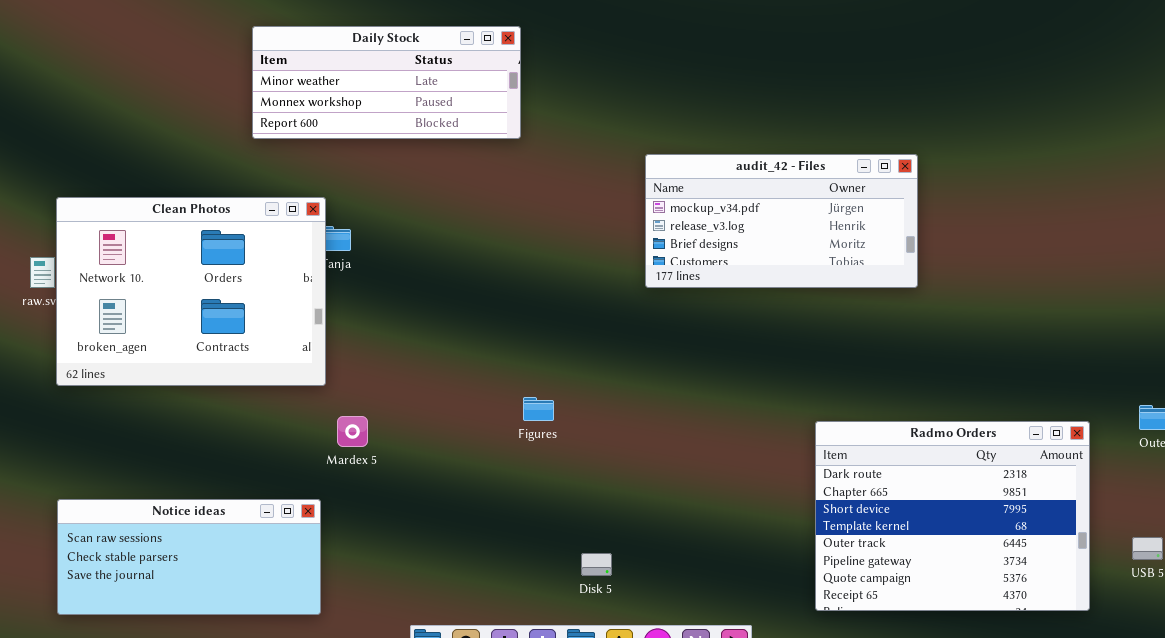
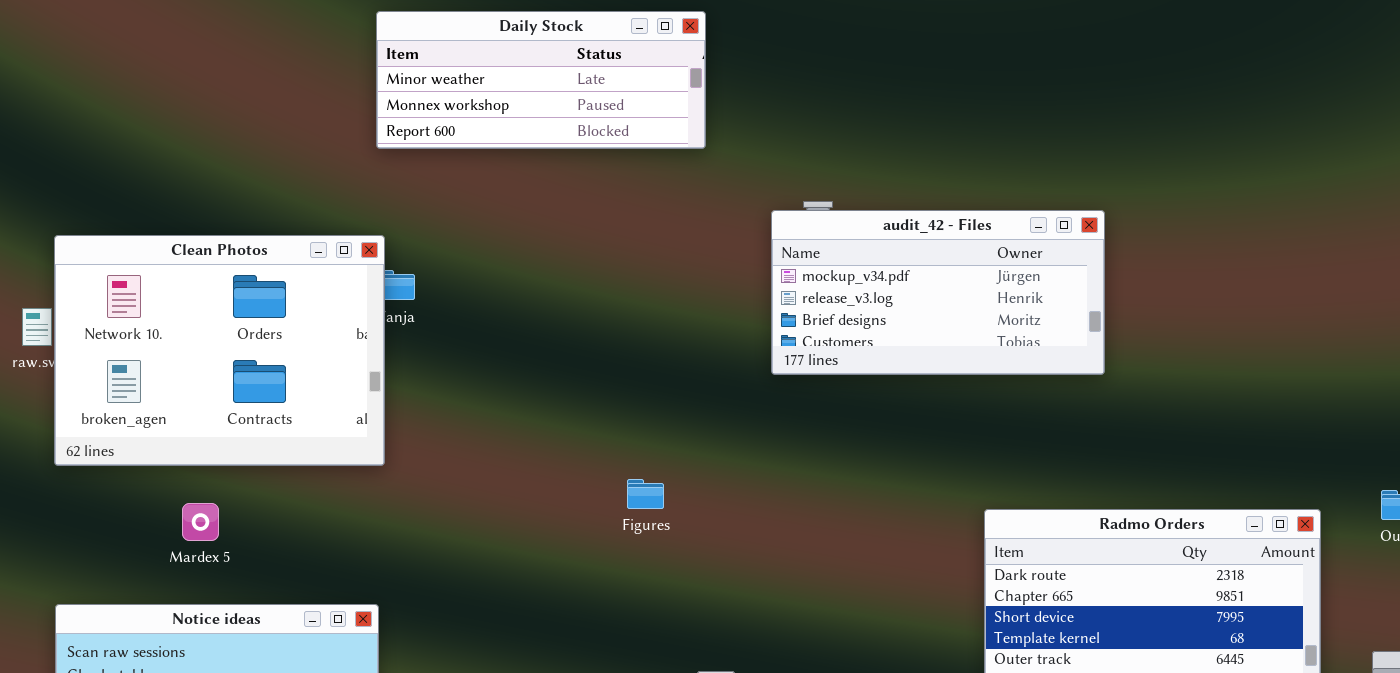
Daily Stock: [252,26,521,139] -> [376,11,706,149], moved
audit_42 - Files: [645,154,918,288] -> [771,210,1105,375], moved
Mardex 5: [337,416,368,447] -> [182,503,219,541], moved

